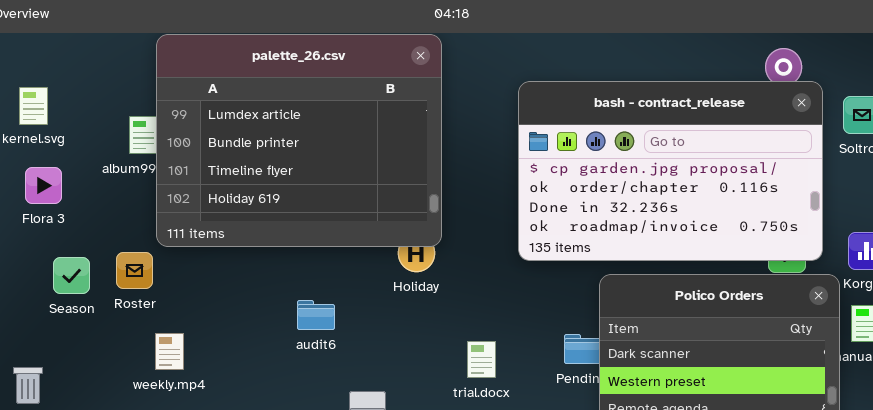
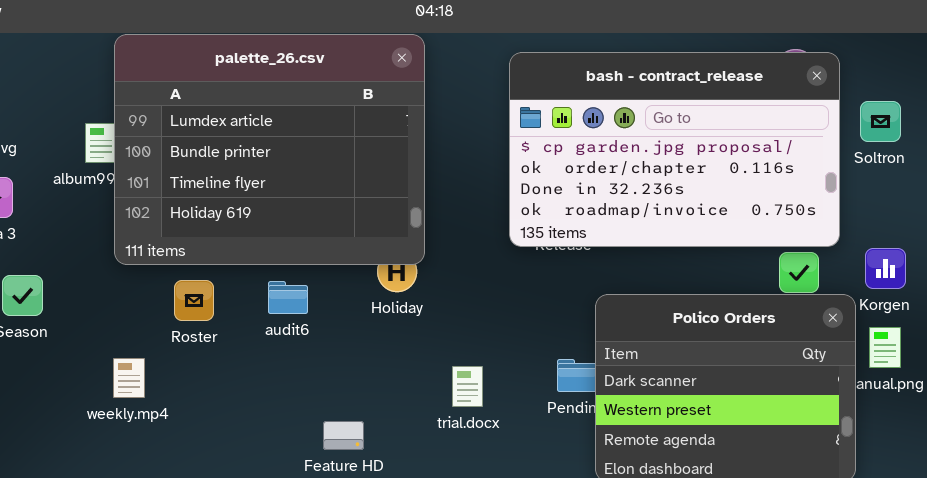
bash - contract_release: [518,81,823,261] -> [509,52,840,247], moved
Roster: [116,252,153,289] -> [174,280,214,321], moved
audit6: [297,300,335,330] -> [268,281,308,314], moved

